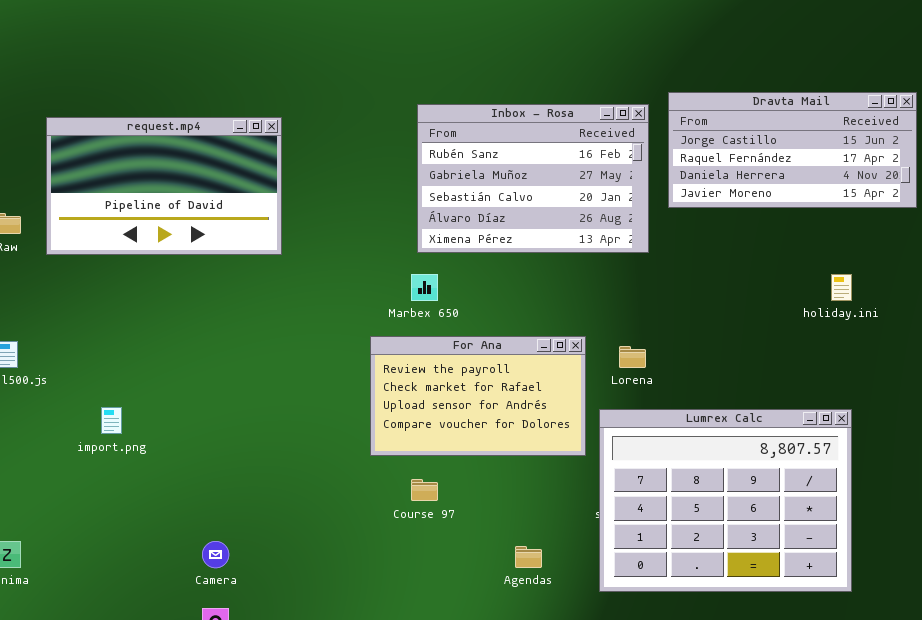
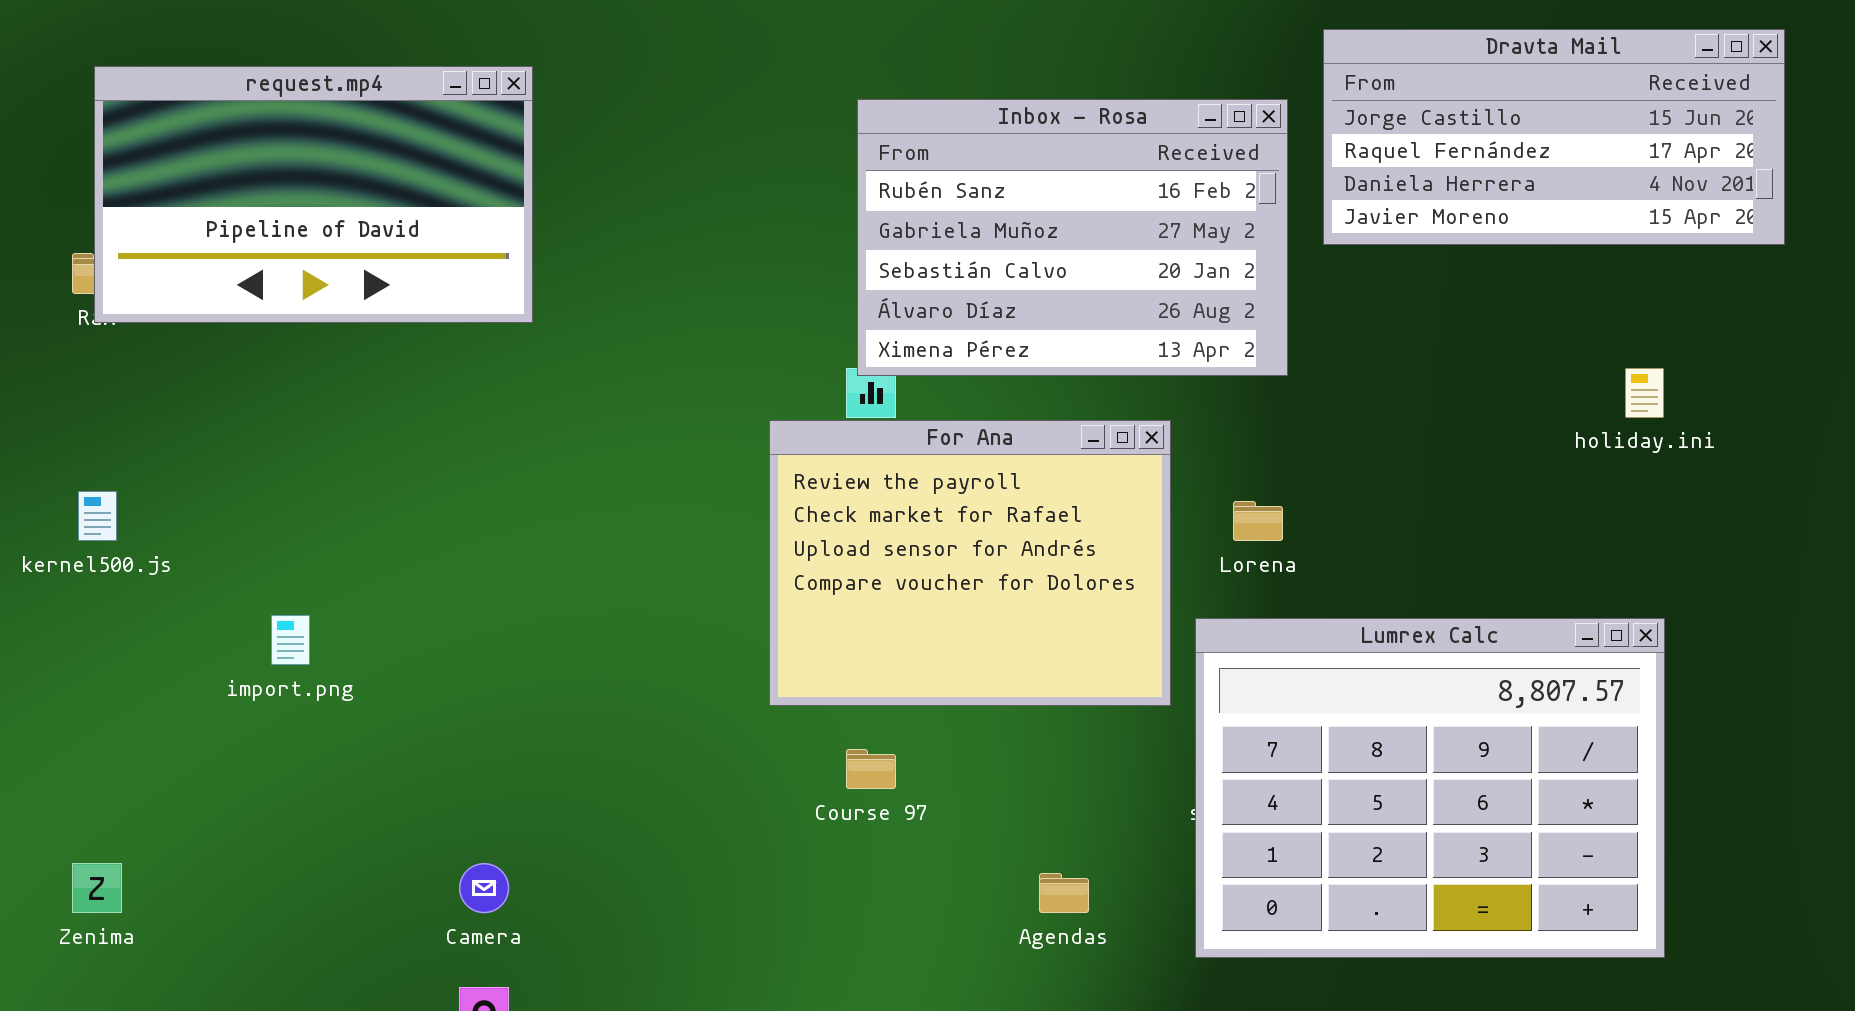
Inbox - Rosa: [417,104,649,253] -> [857,99,1288,376], moved
request.mp4: [46,117,282,255] -> [94,66,533,323], moved
For Ana: [370,336,586,456] -> [769,420,1171,706], resized

